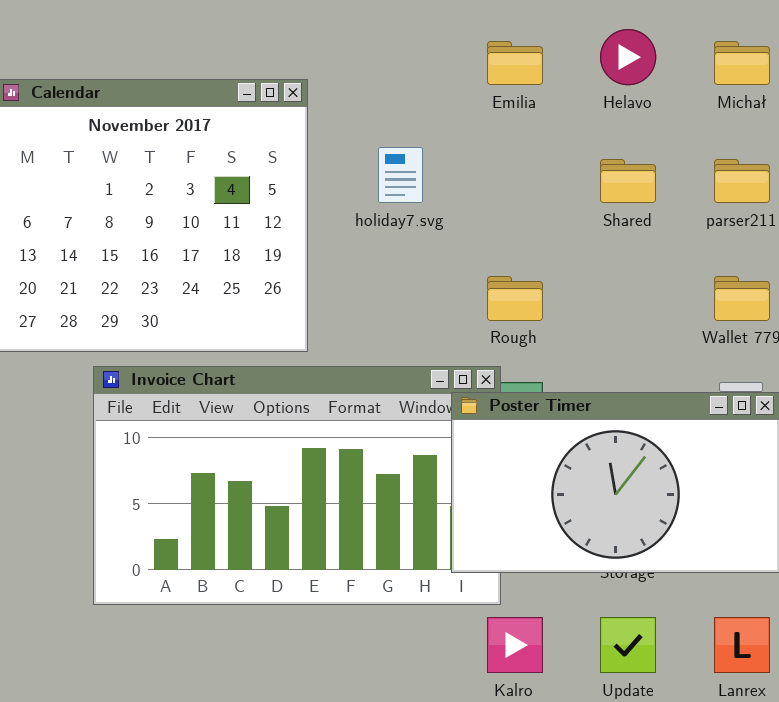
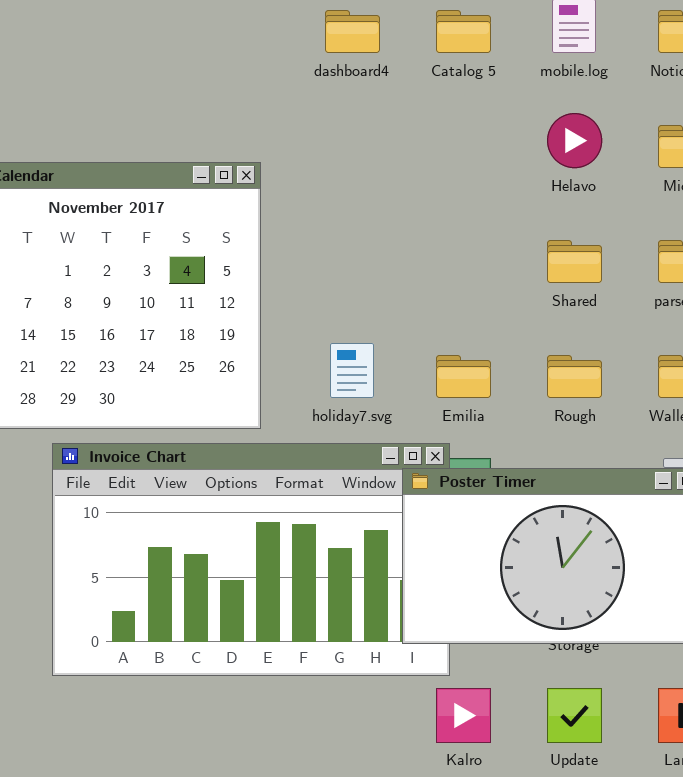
Emilia: [487,41,543,85] -> [436,355,491,398], moved
holiday7.svg: [378,147,423,203] -> [330,343,374,398], moved
Rough: [487,276,543,321] -> [547,355,602,398], moved

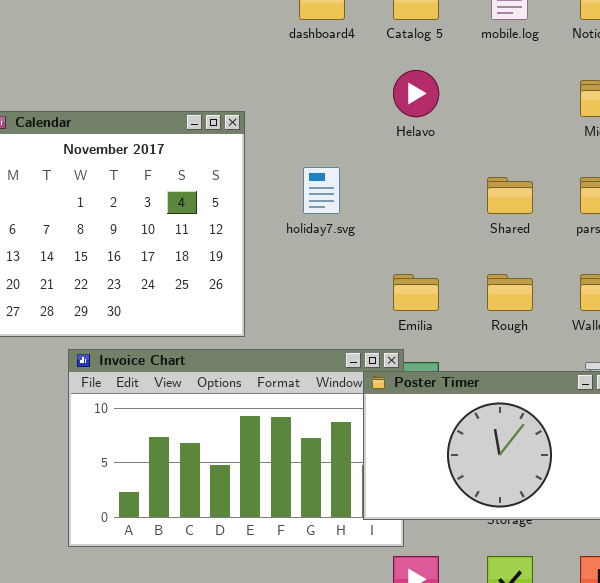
Helavo: [547,113,602,168] -> [393,70,439,117], moved
holiday7.svg: [330,343,374,398] -> [303,167,340,214], moved

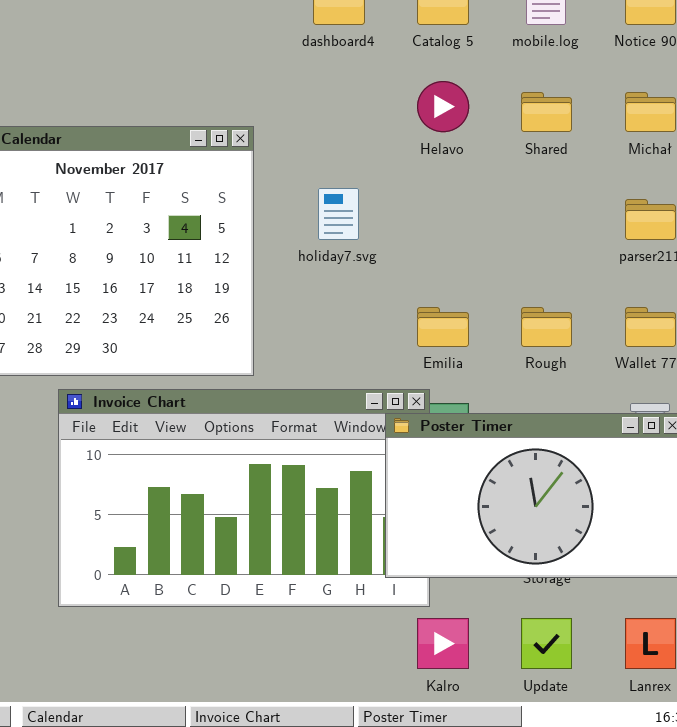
Shared: [487,177,533,214] -> [521,92,572,132], moved

